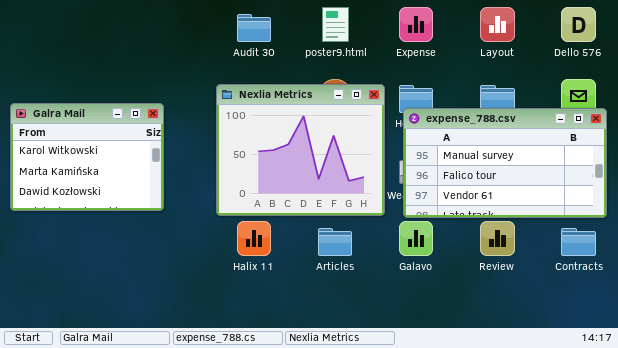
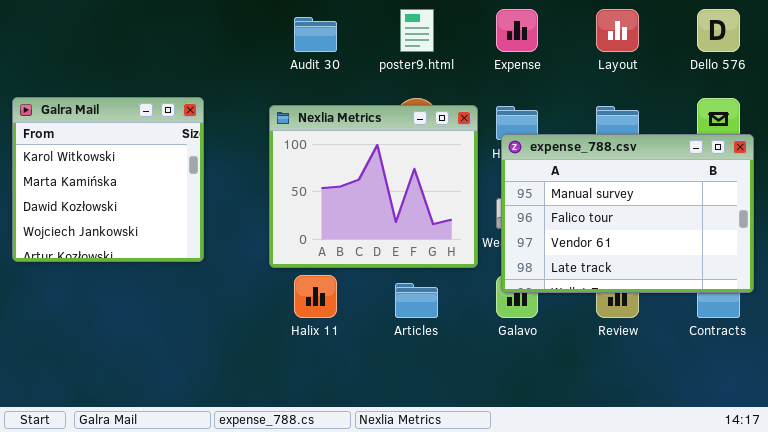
Galra Mail: [10,103,164,211] -> [12,97,204,262], resized
expense_788.csv: [403,108,607,218] -> [501,134,754,293], resized

